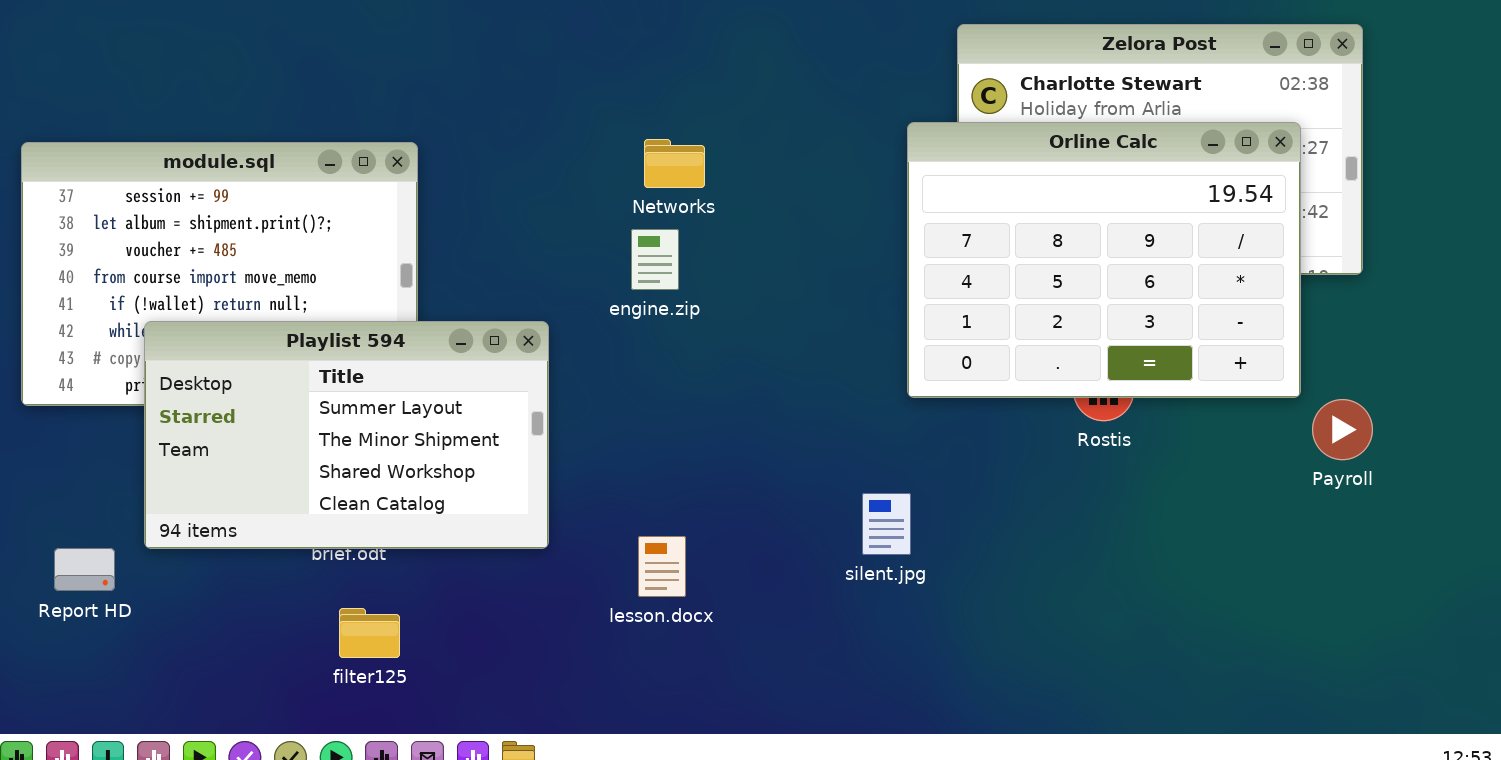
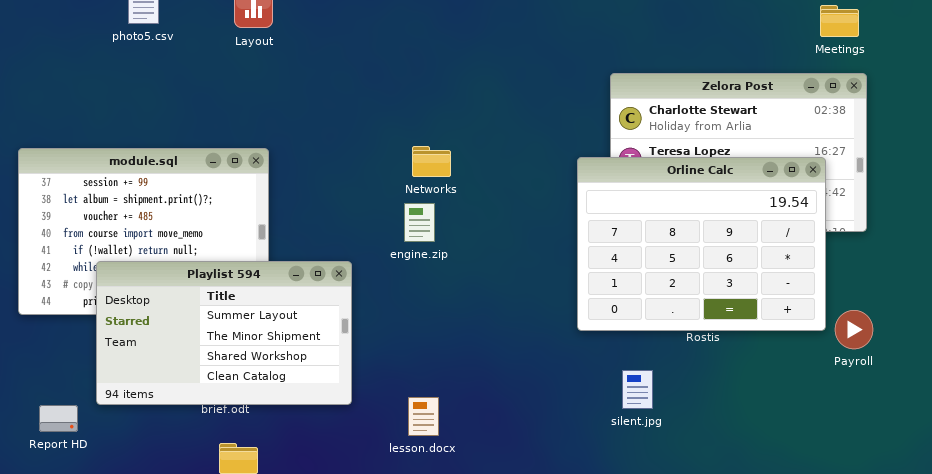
Orline Calc: [907,122,1301,398] -> [577,157,826,331], moved
silent.jpg: [862,493,911,555] -> [622,370,653,409], moved

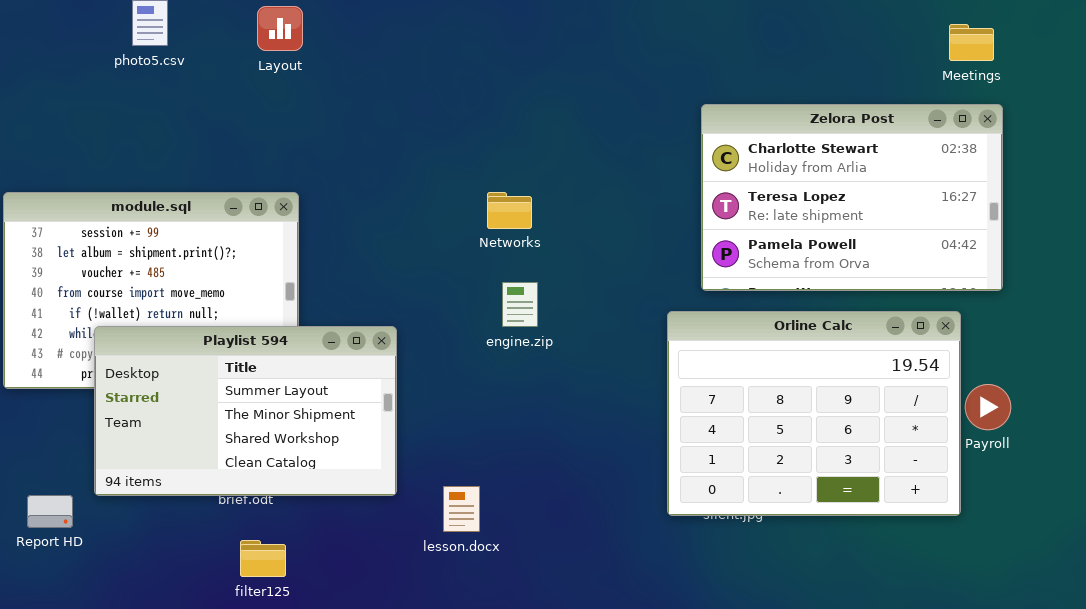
Networks: [412,146,451,177] -> [487,192,532,229], moved
Orline Calc: [577,157,826,331] -> [667,311,961,516], moved
engine.zip: [404,203,435,242] -> [502,282,538,327], moved
lesson.docx: [408,397,439,436] -> [443,486,480,532], moved

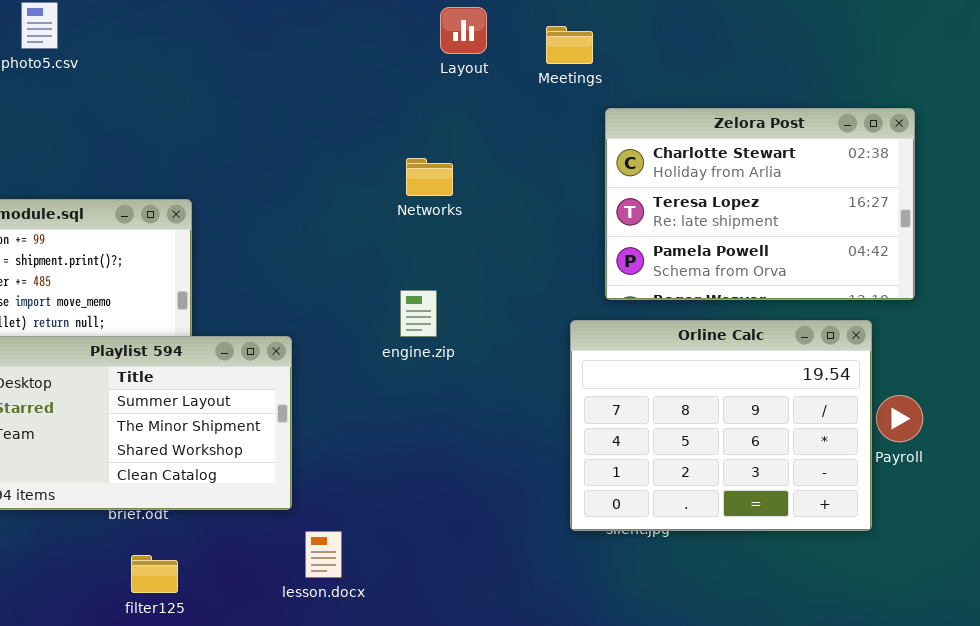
Layout: [257,6,303,51] -> [440,7,487,54], moved
Meetings: [949,24,994,61] -> [546,26,593,64], moved
Networks: [487,192,532,229] -> [406,158,453,196], moved
lesson.docx: [443,486,480,532] -> [305,531,342,578], moved

